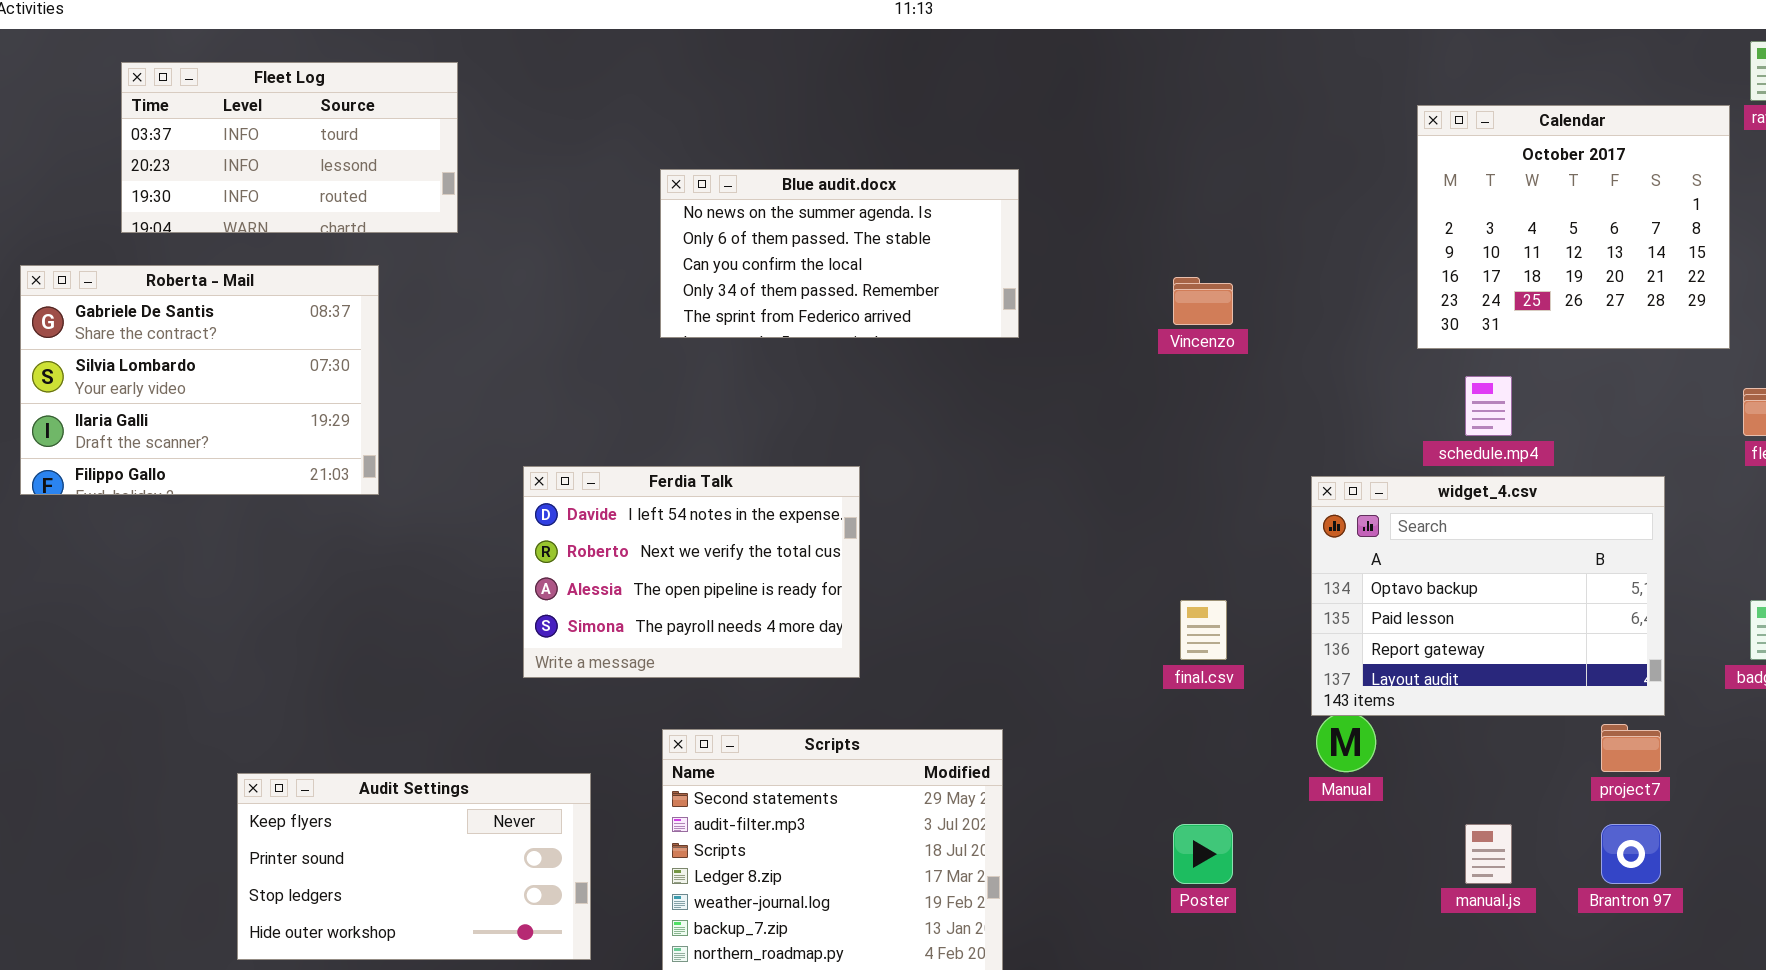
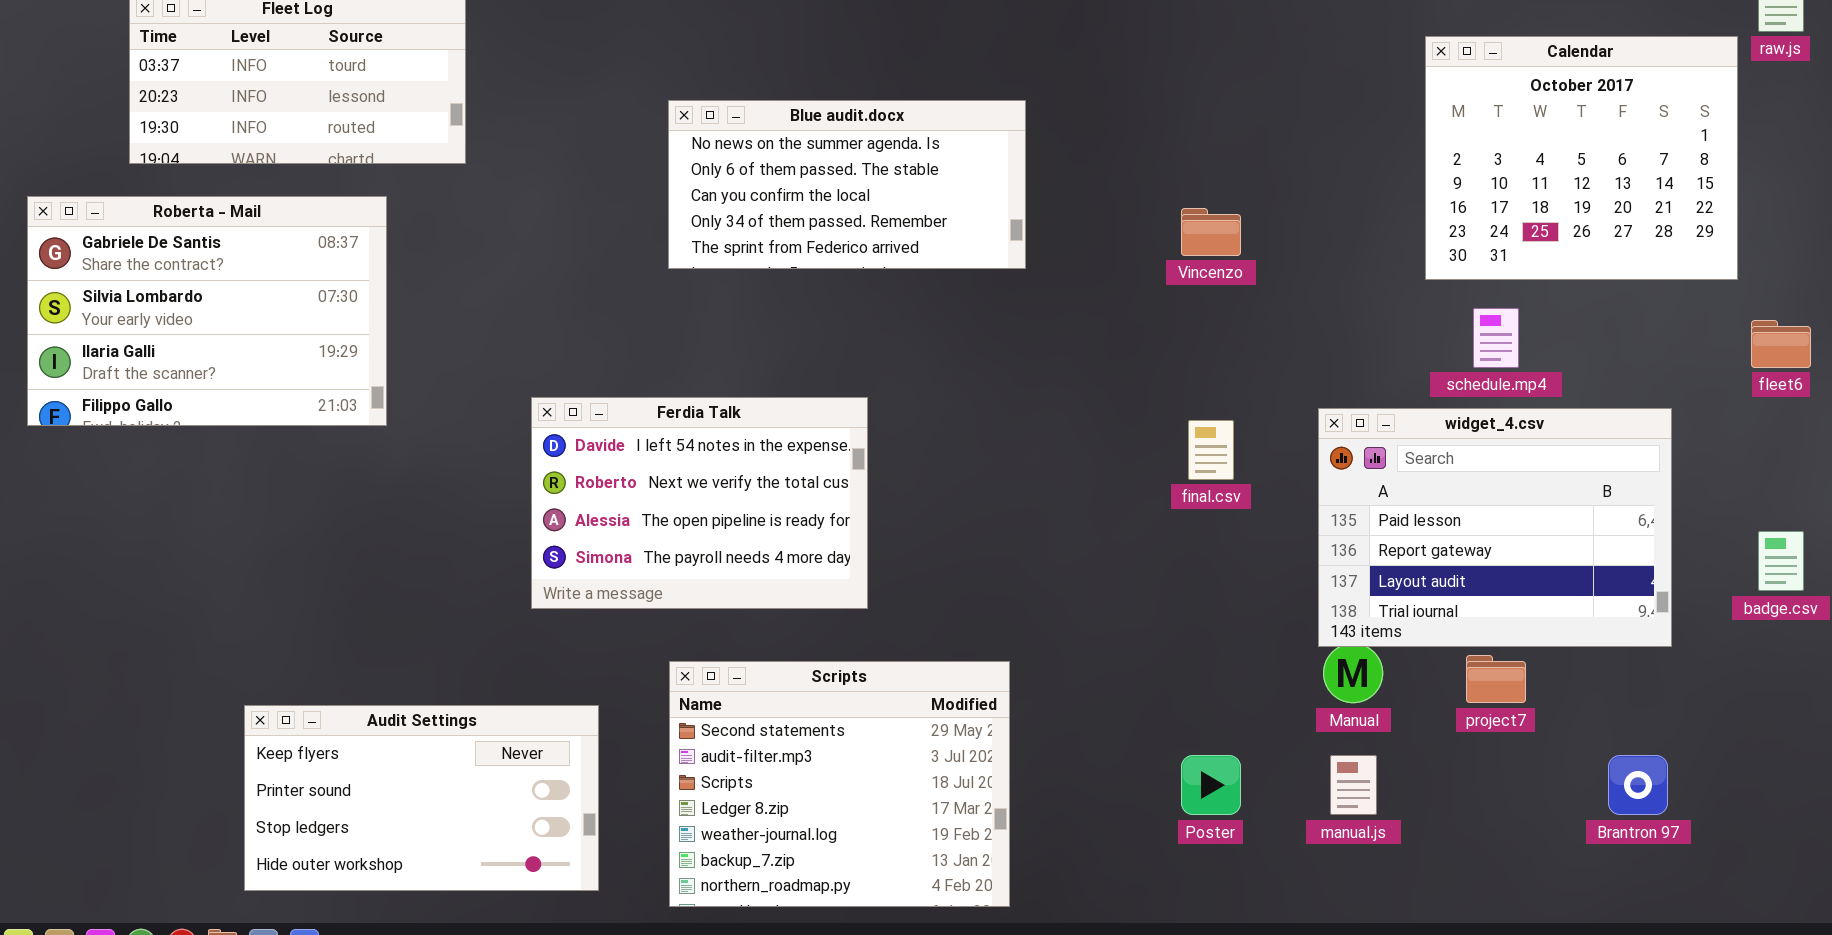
widget_4.csv: [1311,476,1665,716] -> [1318,408,1672,647], scrolled down 1 row
final.csv: [1180,600,1227,660] -> [1188,420,1234,480], moved
project7: [1601,724,1661,772] -> [1466,655,1526,703], moved
manual.js: [1465,824,1512,884] -> [1330,755,1377,815], moved

